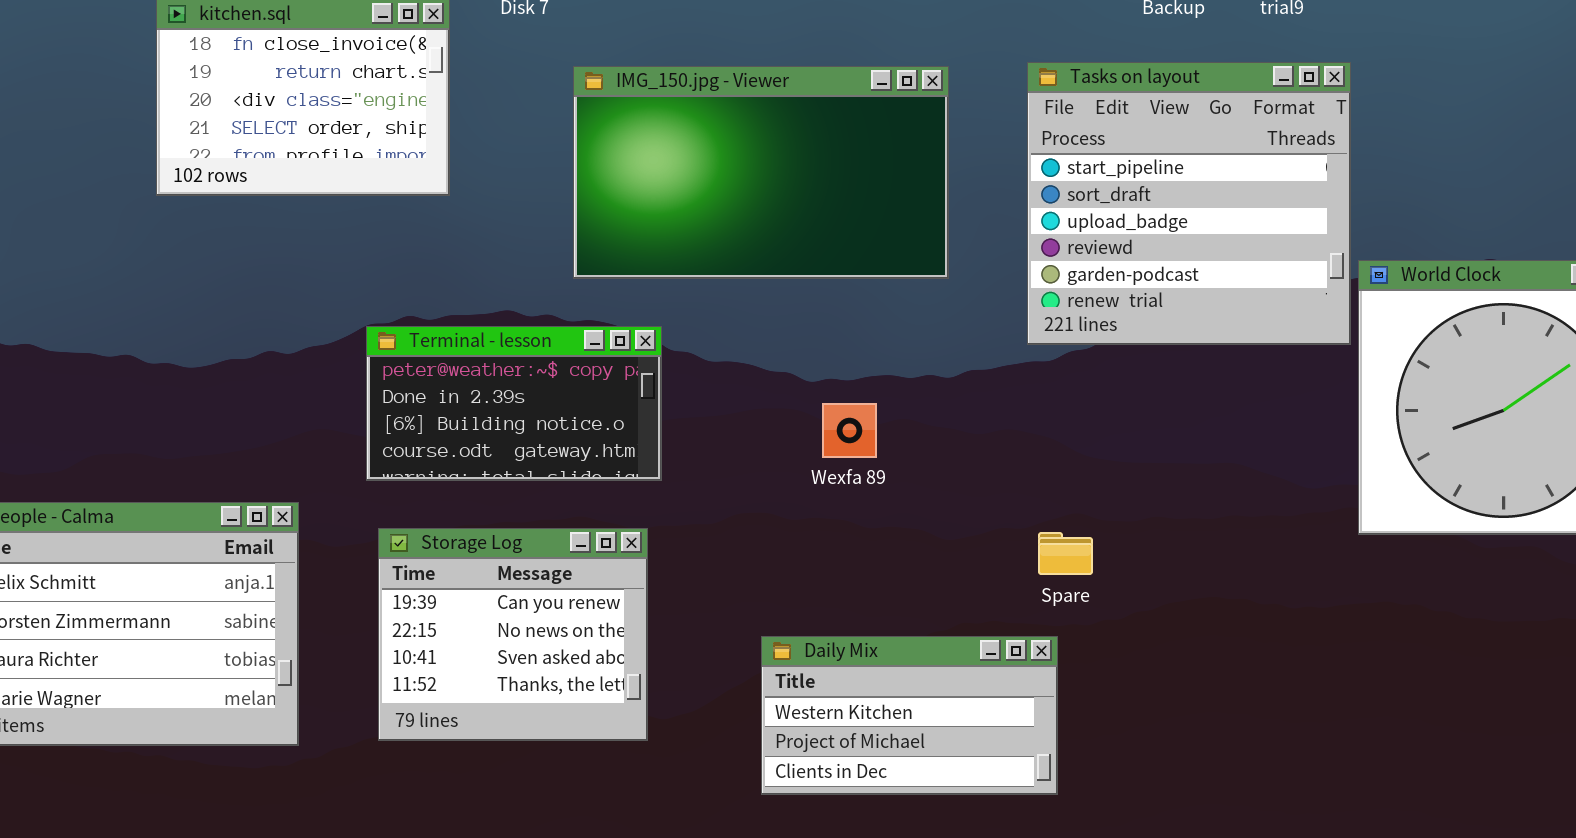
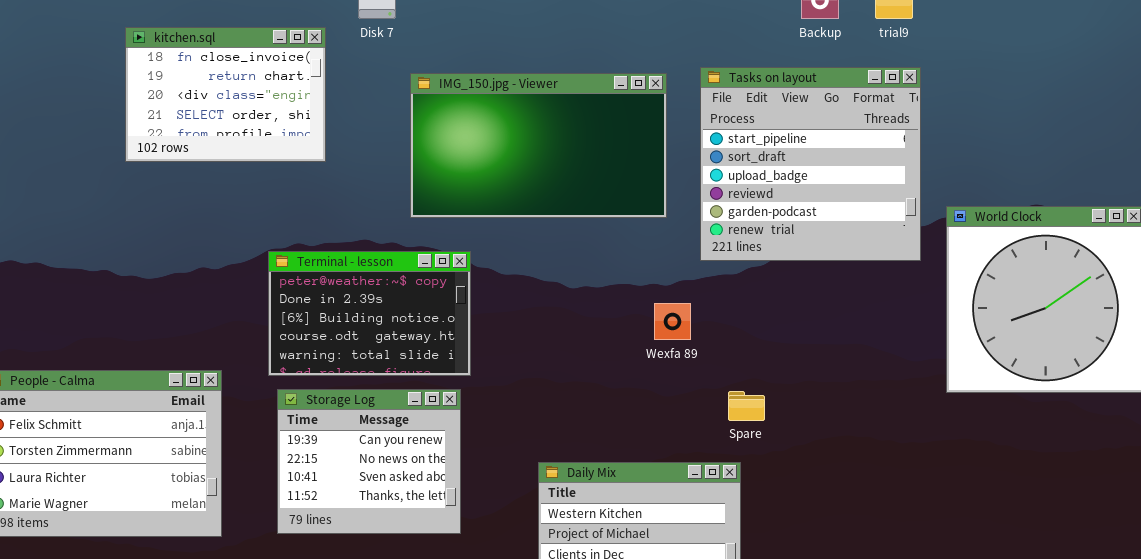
Tasks on layout: [1027,62,1351,345] -> [700,67,921,261], moved
Terminal - lesson: [366,326,662,481] -> [268,251,471,376], resized
Wexfa 89: [822,403,877,458] -> [654,303,691,340], moved

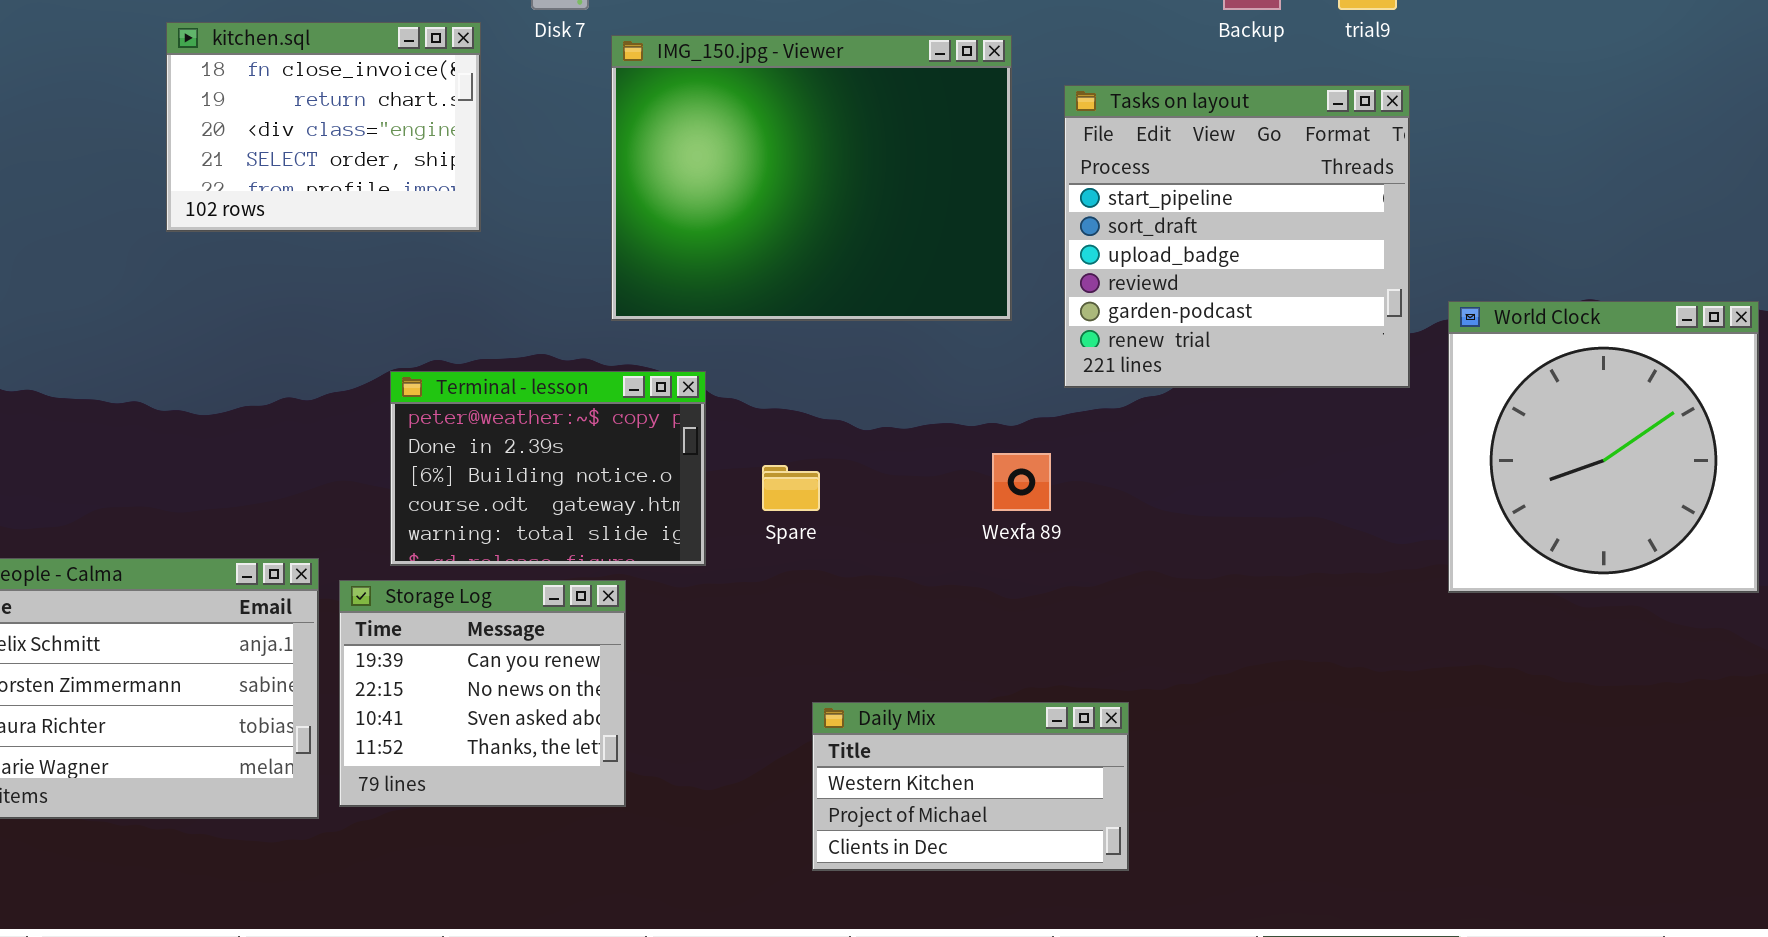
IMG_150.jpg - Viewer: [410,73,667,218] -> [611,35,1012,321], resized
Storage Log: [277,389,461,534] -> [339,580,626,807], moved
Spare: [728,391,765,421] -> [762,465,820,511], moved

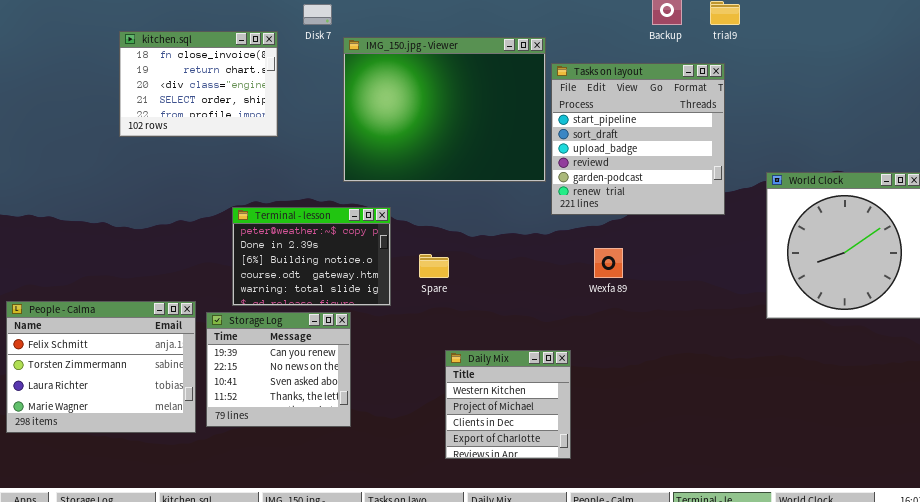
Tasks on layout: [1064,85,1410,388] -> [551,63,725,215], moved
Wexfa 89: [992,453,1051,511] -> [594,248,623,278], moved
Daily Mix: [812,702,1129,871] -> [445,350,571,459], resized

